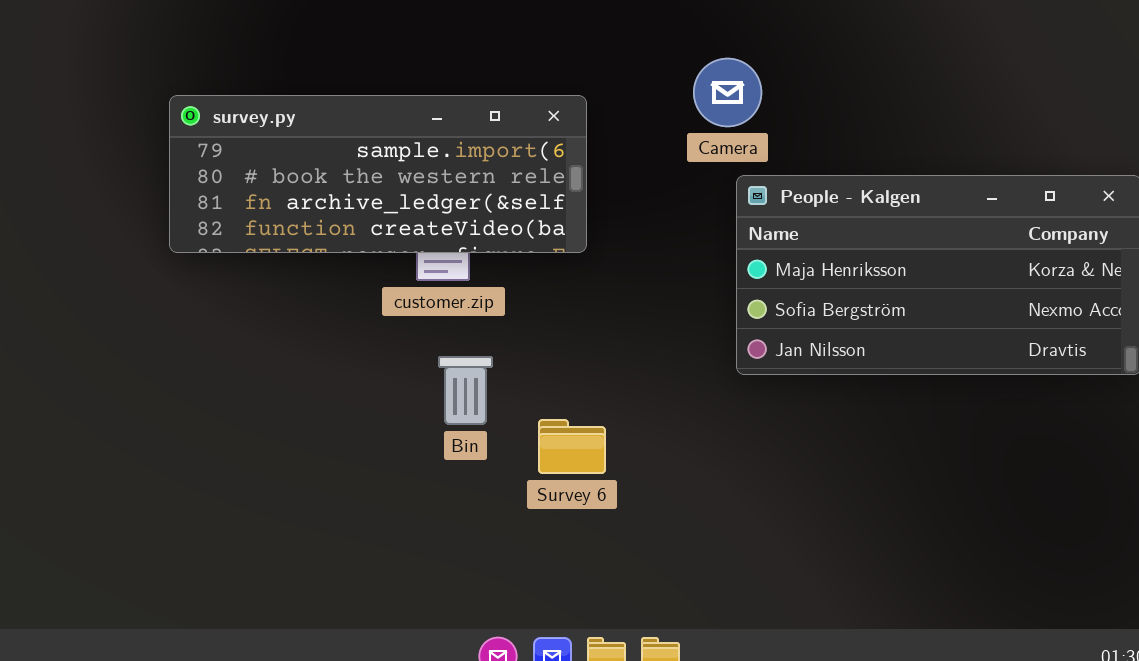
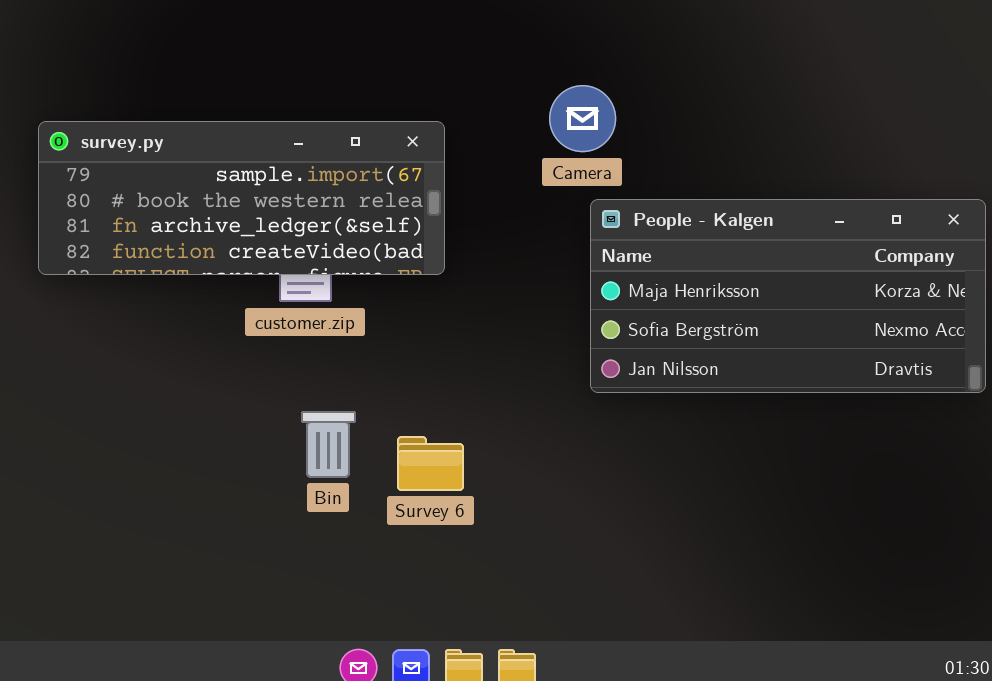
Bin: [438,356,493,425] -> [301,411,356,478], moved

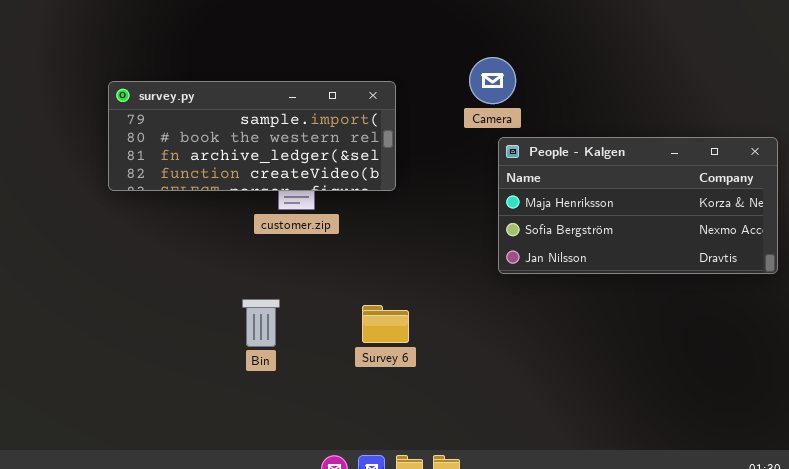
Bin: [301,411,356,478] -> [242,299,280,347], moved

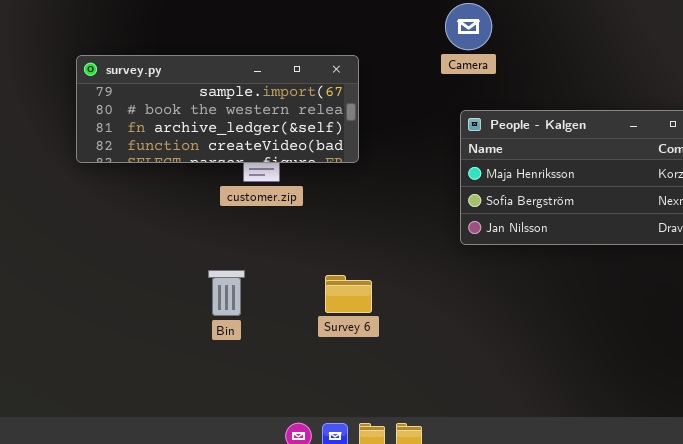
Camera: [469,57,516,104] -> [445,3,492,50], moved

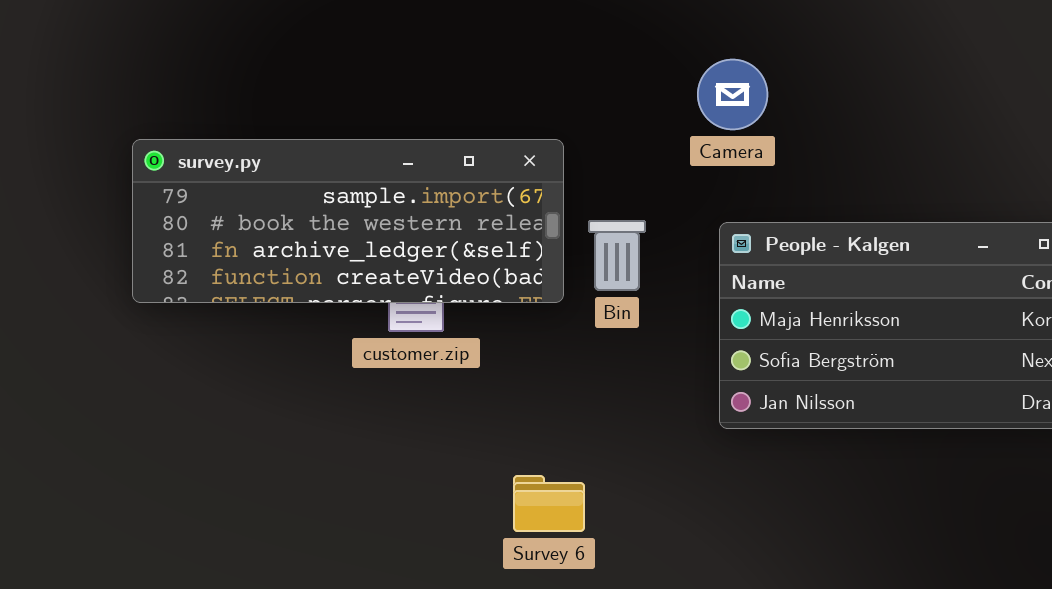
Bin: [208,270,245,316] -> [588,220,646,291], moved

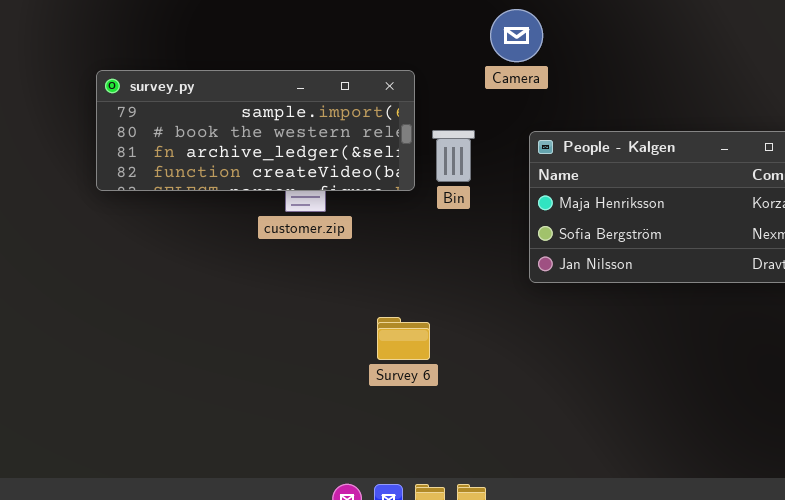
Camera: [697,59,768,130] -> [490,9,543,62], moved

